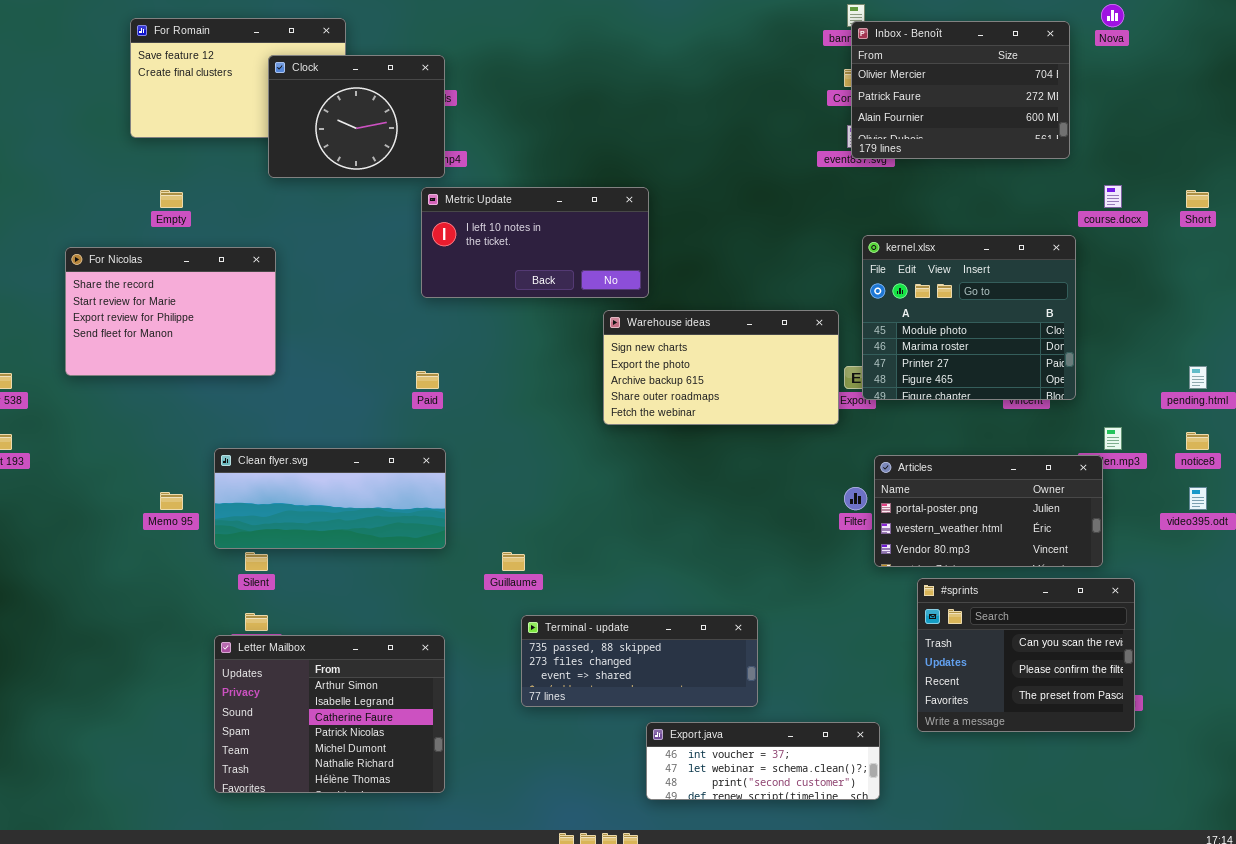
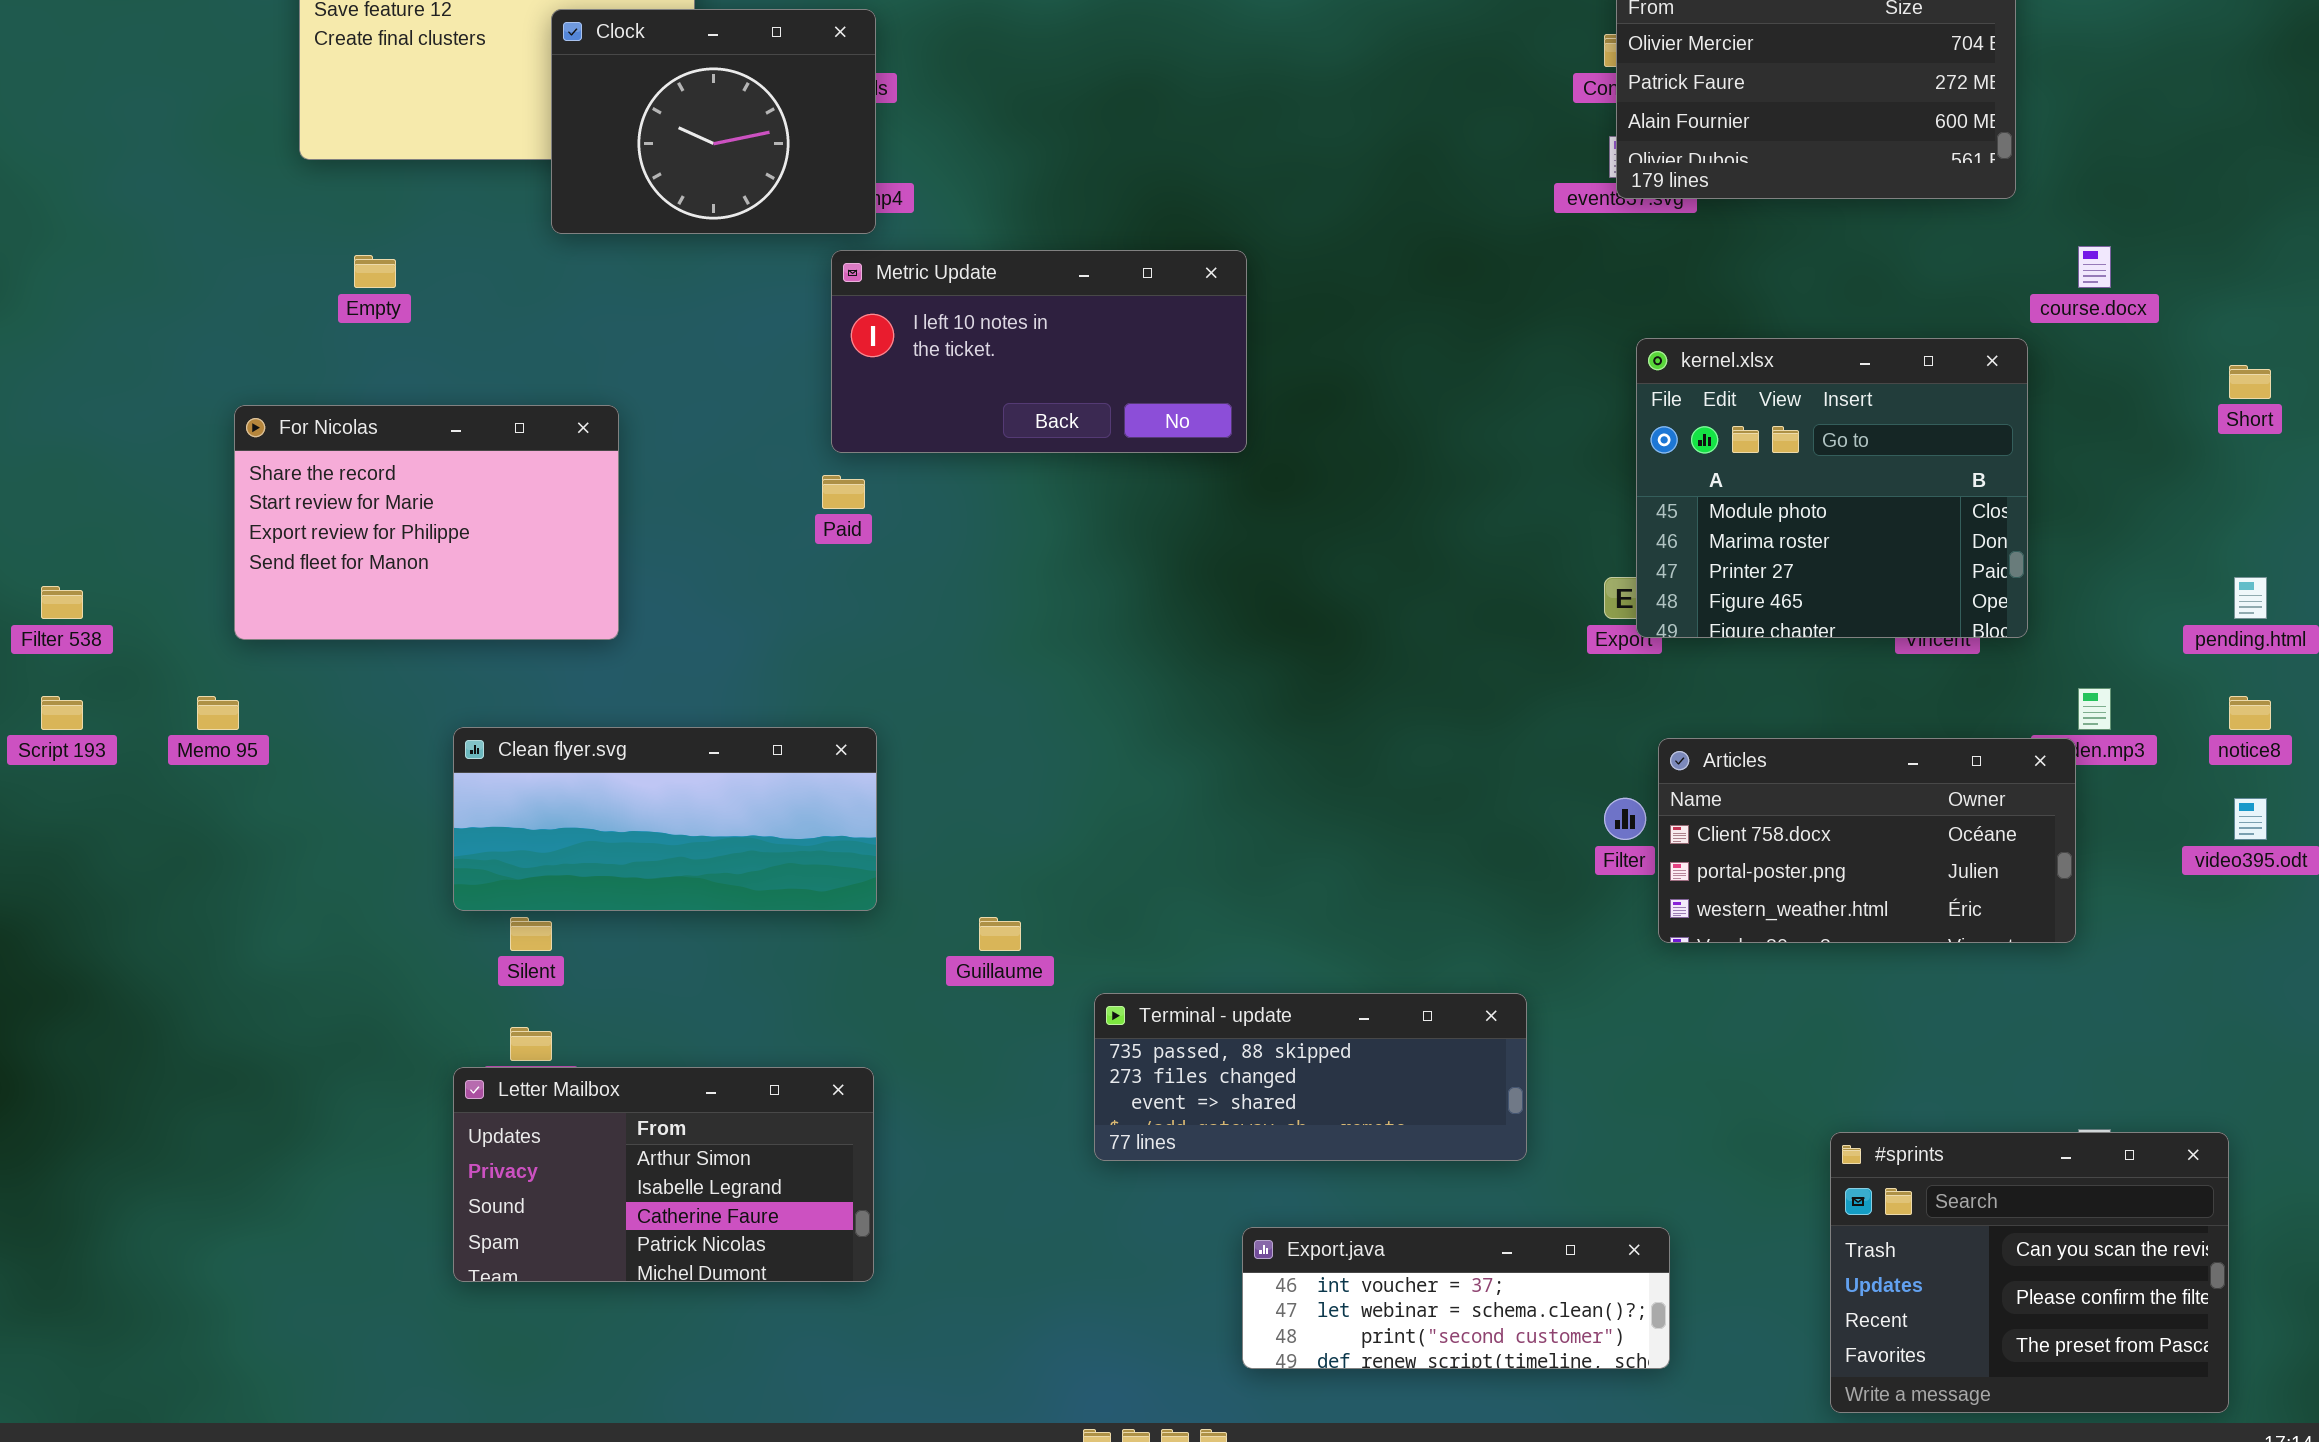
Short: [1186,190,1209,208] -> [2229,365,2271,399], moved
For Nicolas: [65,247,276,376] -> [234,405,619,640], moved
Warehouse ideas: [603,310,839,425] -> none, closed
Paid: [416,371,439,389] -> [822,475,865,509], moved
Articles: [874,455,1103,567] -> [1658,738,2076,943], scrolled up 1 row
Memo 95: [160,492,183,510] -> [197,696,239,730], moved
#sprints: [917,578,1135,732] -> [1830,1132,2229,1413], moved
Terminal - update: [521,615,758,707] -> [1094,993,1527,1161], moved
Letter Mailbox: [214,635,445,793] -> [453,1067,874,1282], resized

